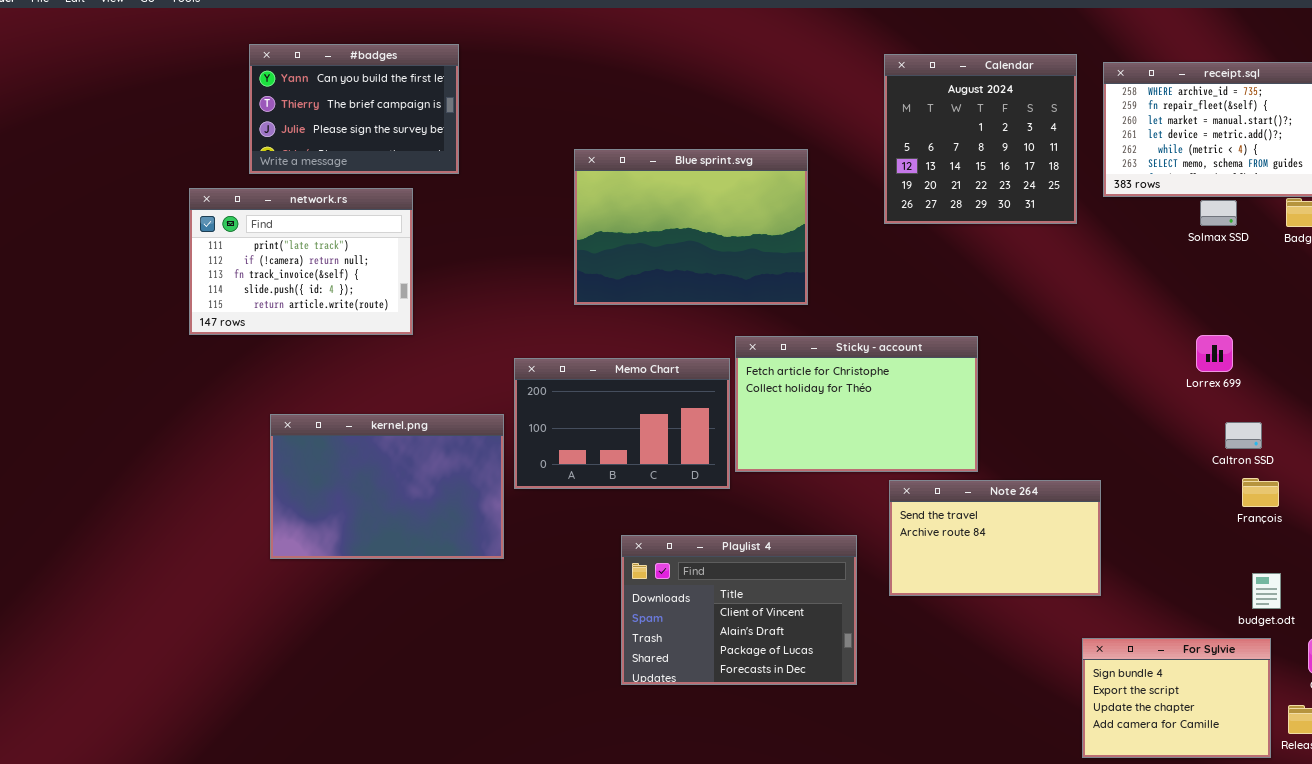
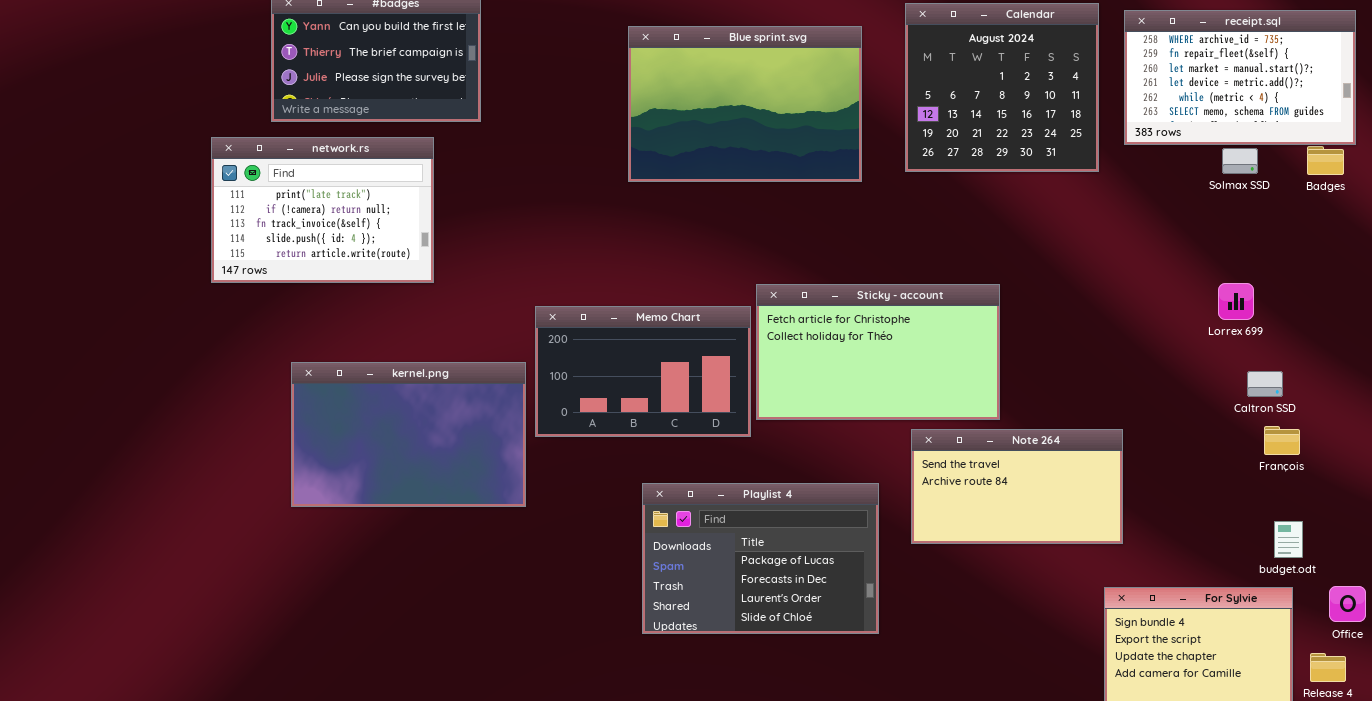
Blue sprint.svg: [574,149,808,305] -> [628,26,862,182], moved
Playlist 4: [621,535,857,685] -> [642,483,879,634], scrolled down 2 rows

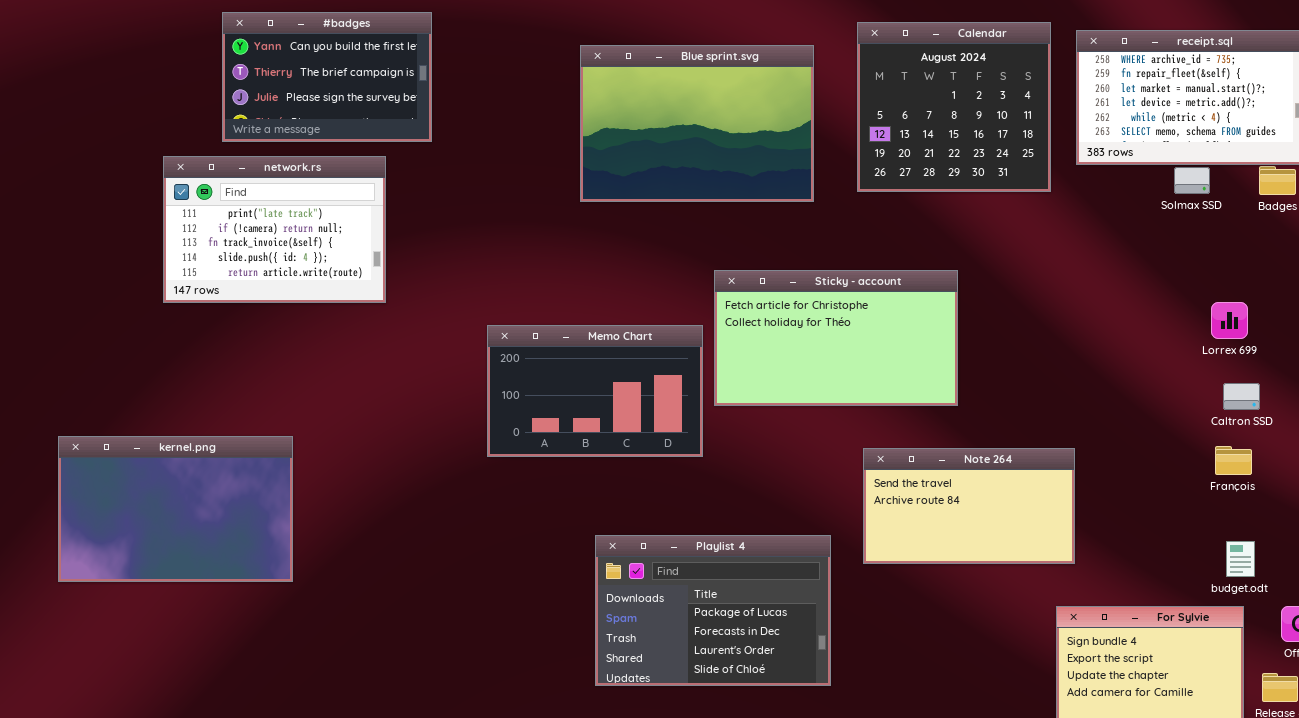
Lorrex 699: [1218,283,1254,320] -> [1211,302,1248,339], moved
Sticky - account: [756,284,1000,420] -> [714,270,958,406], moved
kernel.png: [291,362,526,507] -> [58,436,293,582], moved
Caltron SSD: [1247,371,1283,397] -> [1223,383,1260,410], moved
Playlist 4: [642,483,879,634] -> [595,535,831,686], moved

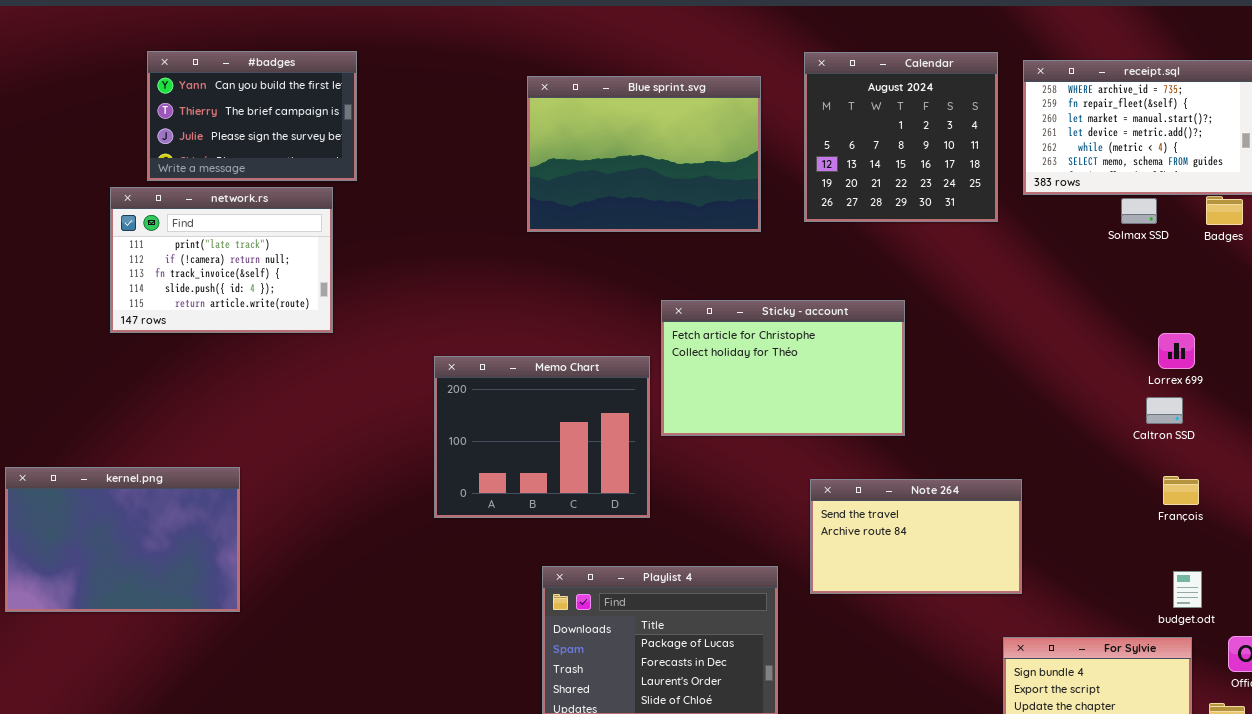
#badges: [222,12,432,142] -> [147,51,357,181], moved
Memo Chart: [487,325,703,457] -> [434,356,650,518], resized
Caltron SSD: [1223,383,1260,410] -> [1146,397,1183,424], moved

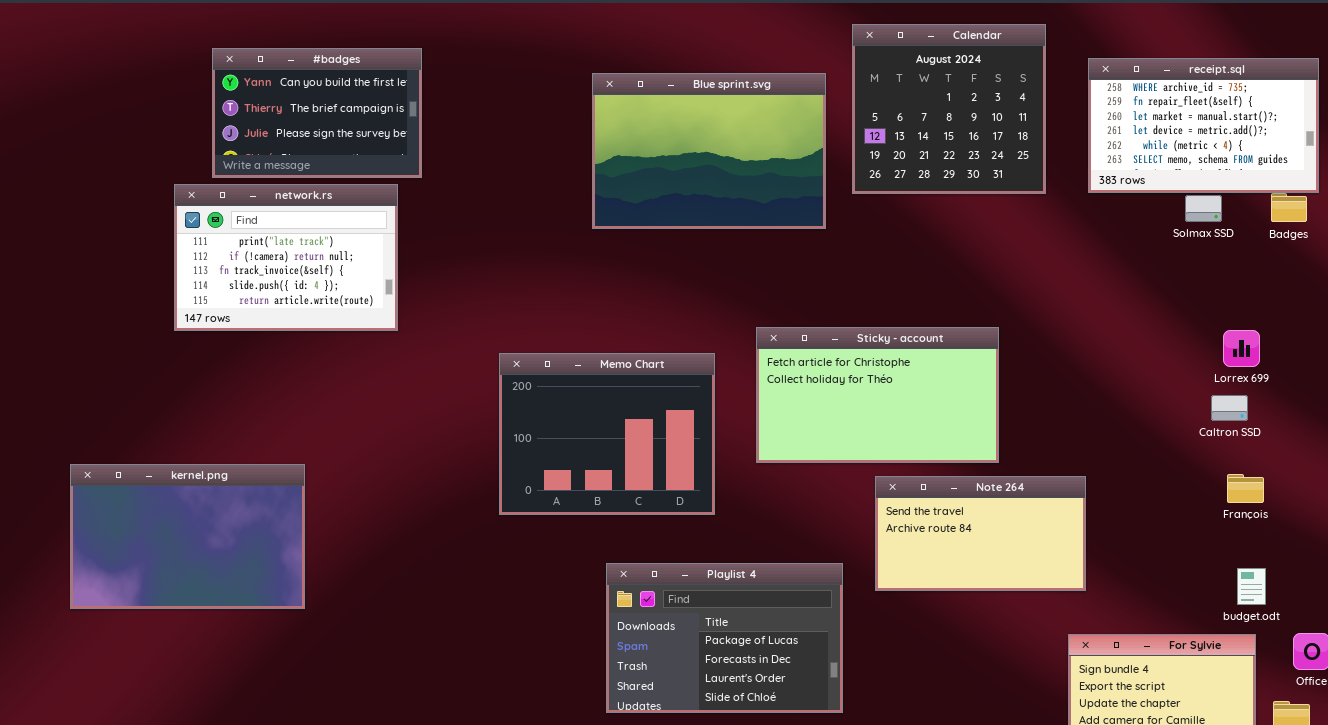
Calendar: [804,52,998,222] -> [852,24,1046,194], moved
Sticky - account: [661,300,905,436] -> [756,327,999,463], moved

